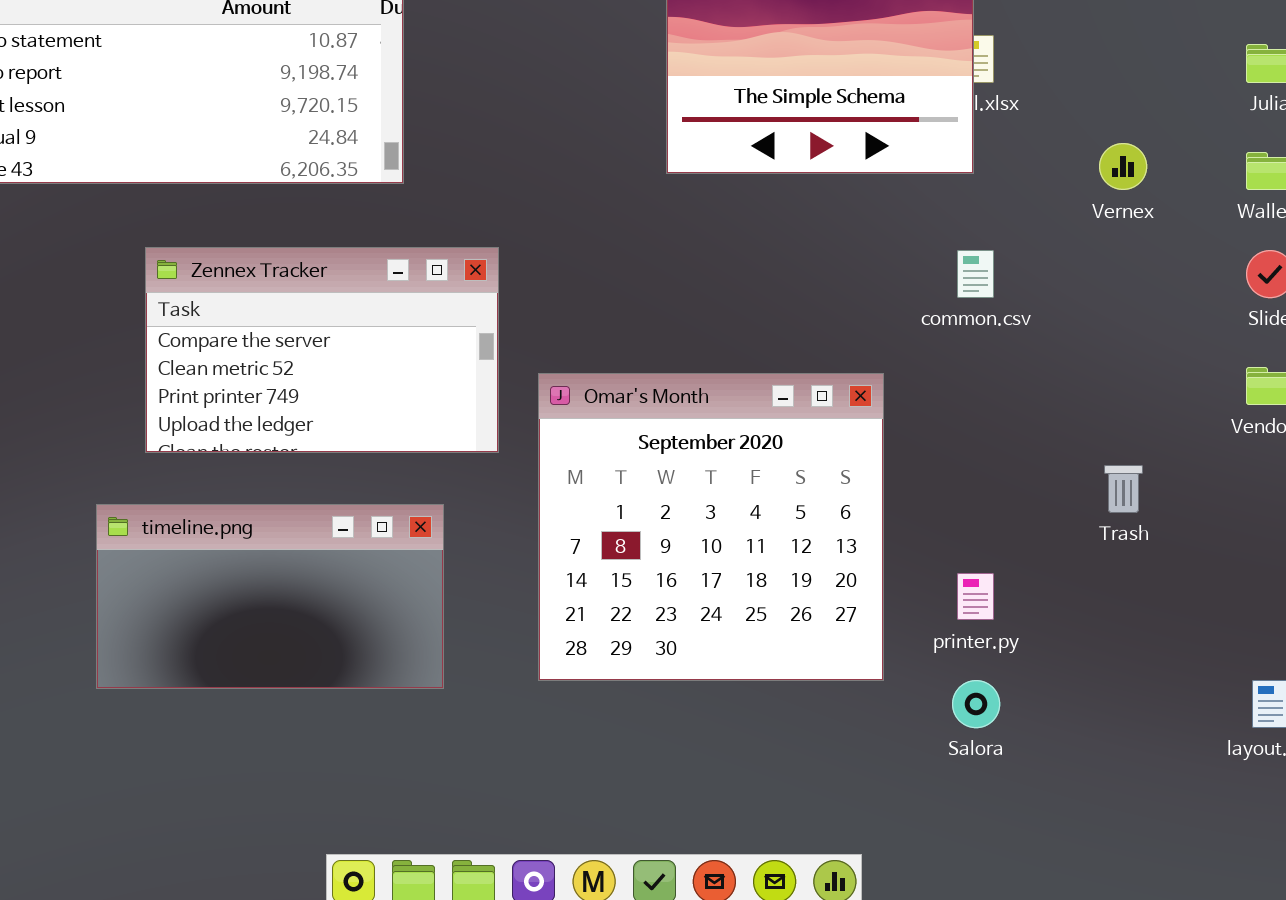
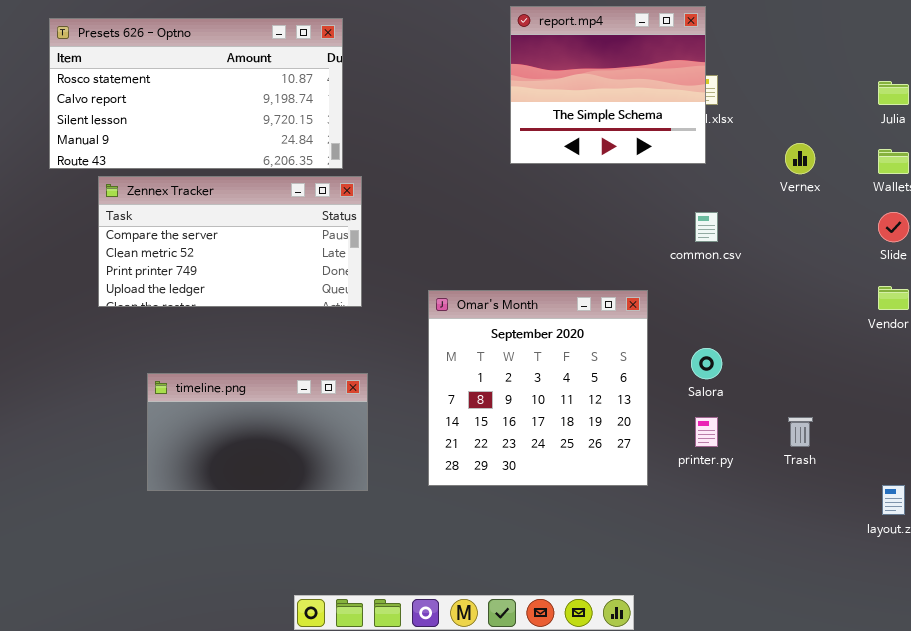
Zennex Tracker: [145,247,499,453] -> [98,176,362,307], moved, resized
Trash: [1104,465,1143,513] -> [788,417,813,447], moved
Salora: [952,680,1000,728] -> [691,348,722,379], moved

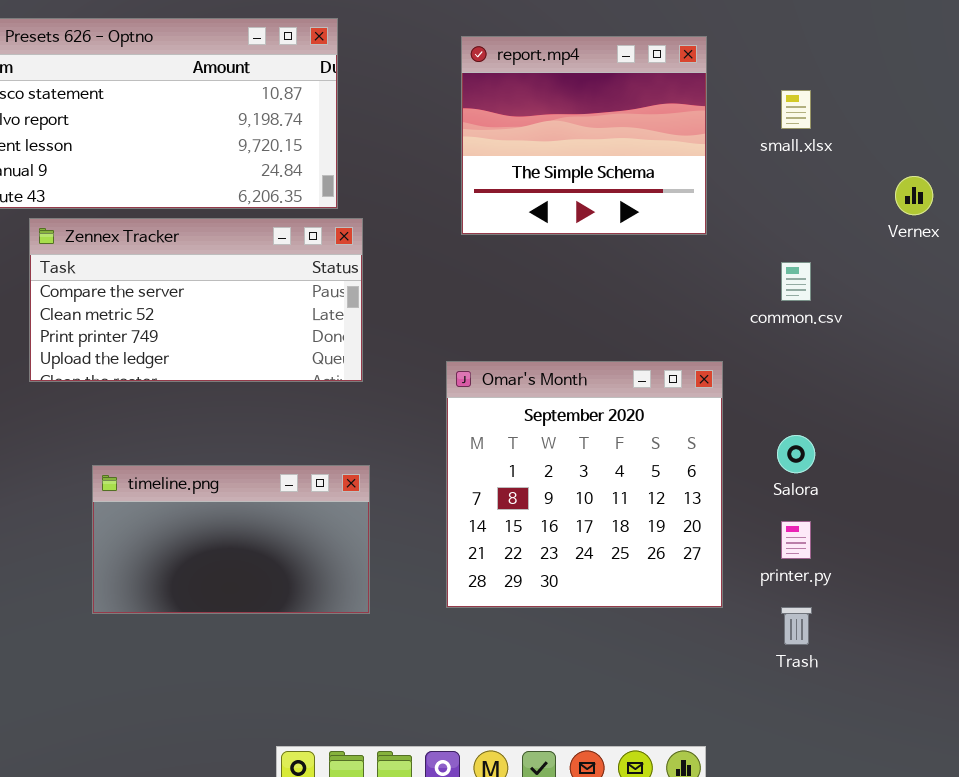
report.mp4: [510,6,706,164] -> [461,36,707,235], moved
Trash: [788,417,813,447] -> [781,607,812,645], moved

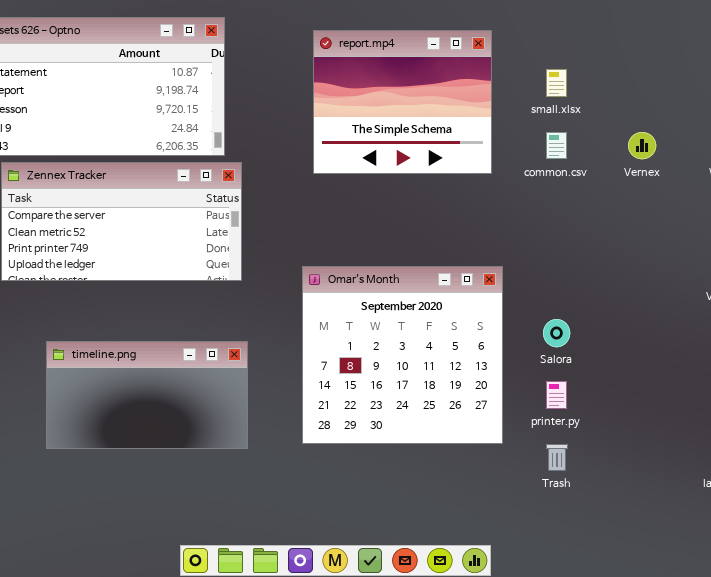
common.csv: [781,262,811,301] -> [546,132,567,159], moved

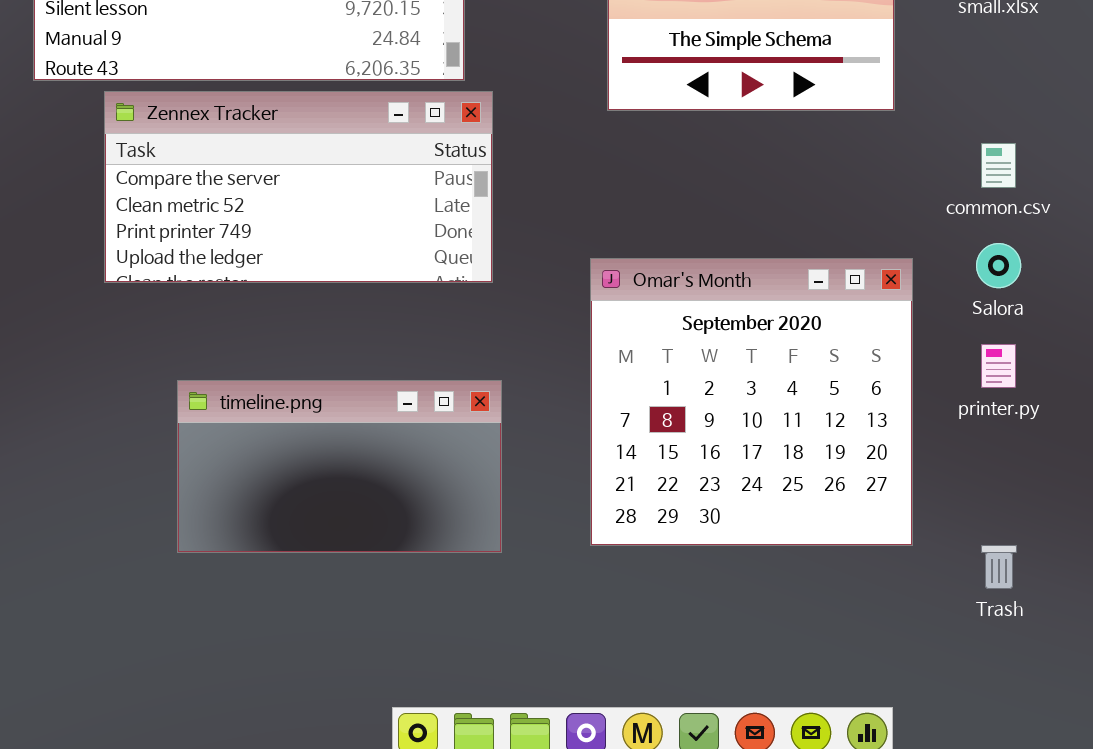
common.csv: [546,132,567,159] -> [981,143,1016,188], moved
Salora: [543,319,570,347] -> [976,243,1021,288], moved
printer.py: [546,381,567,409] -> [981,344,1016,388], moved

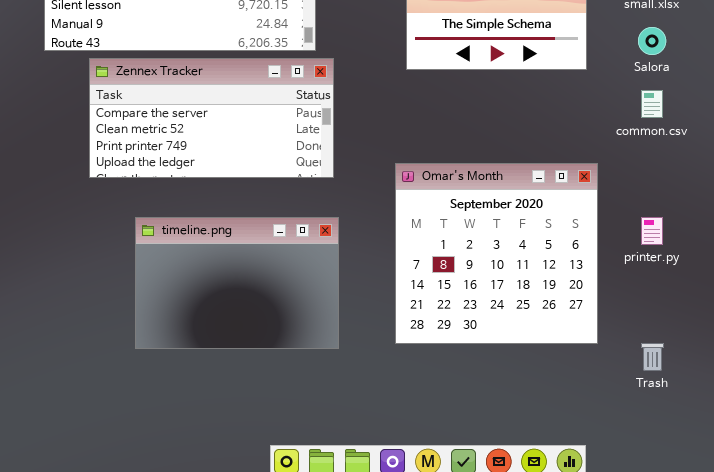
Salora: [976,243,1021,288] -> [638,27,666,55], moved
timeline.png: [177,380,502,553] -> [135,217,339,349], resized

